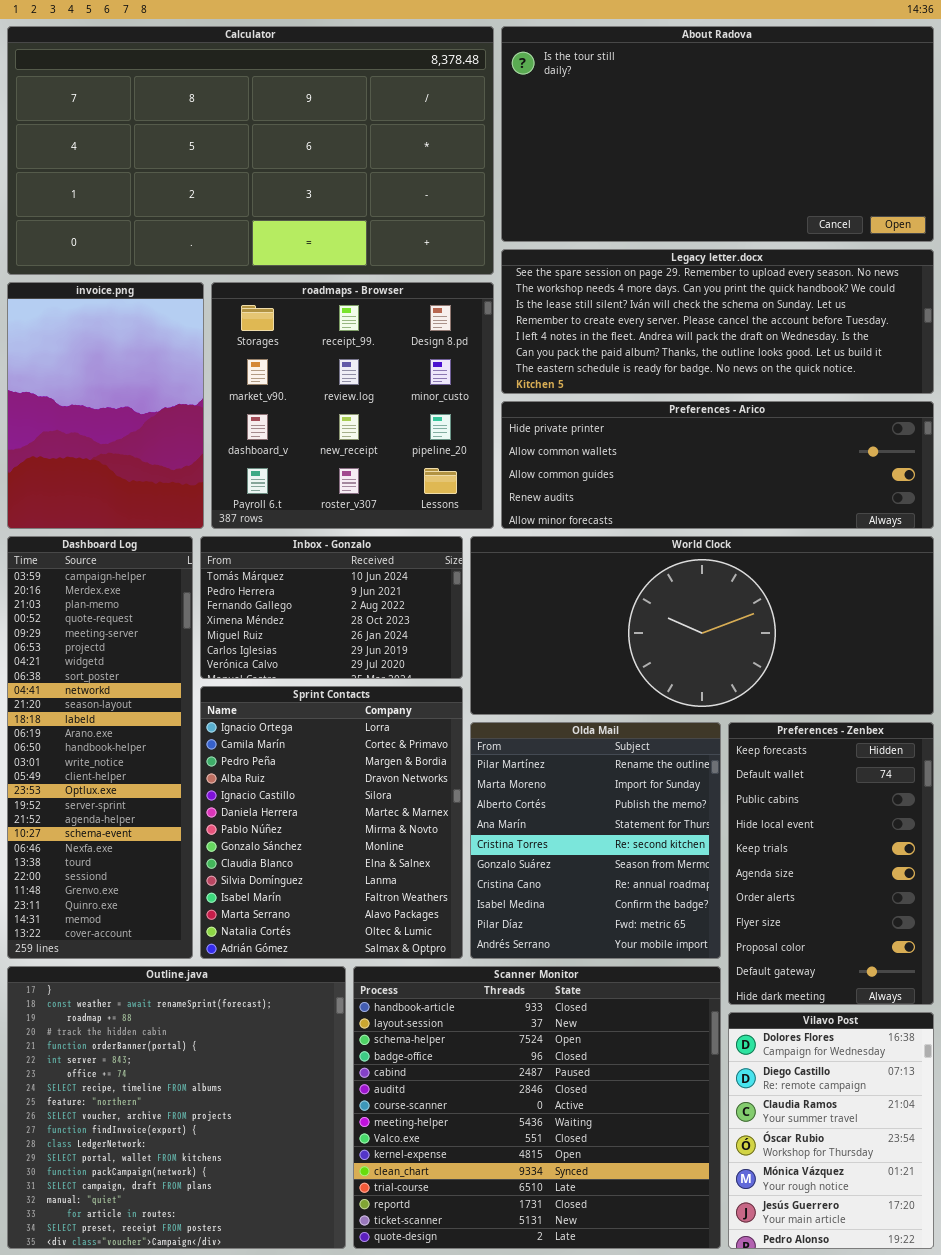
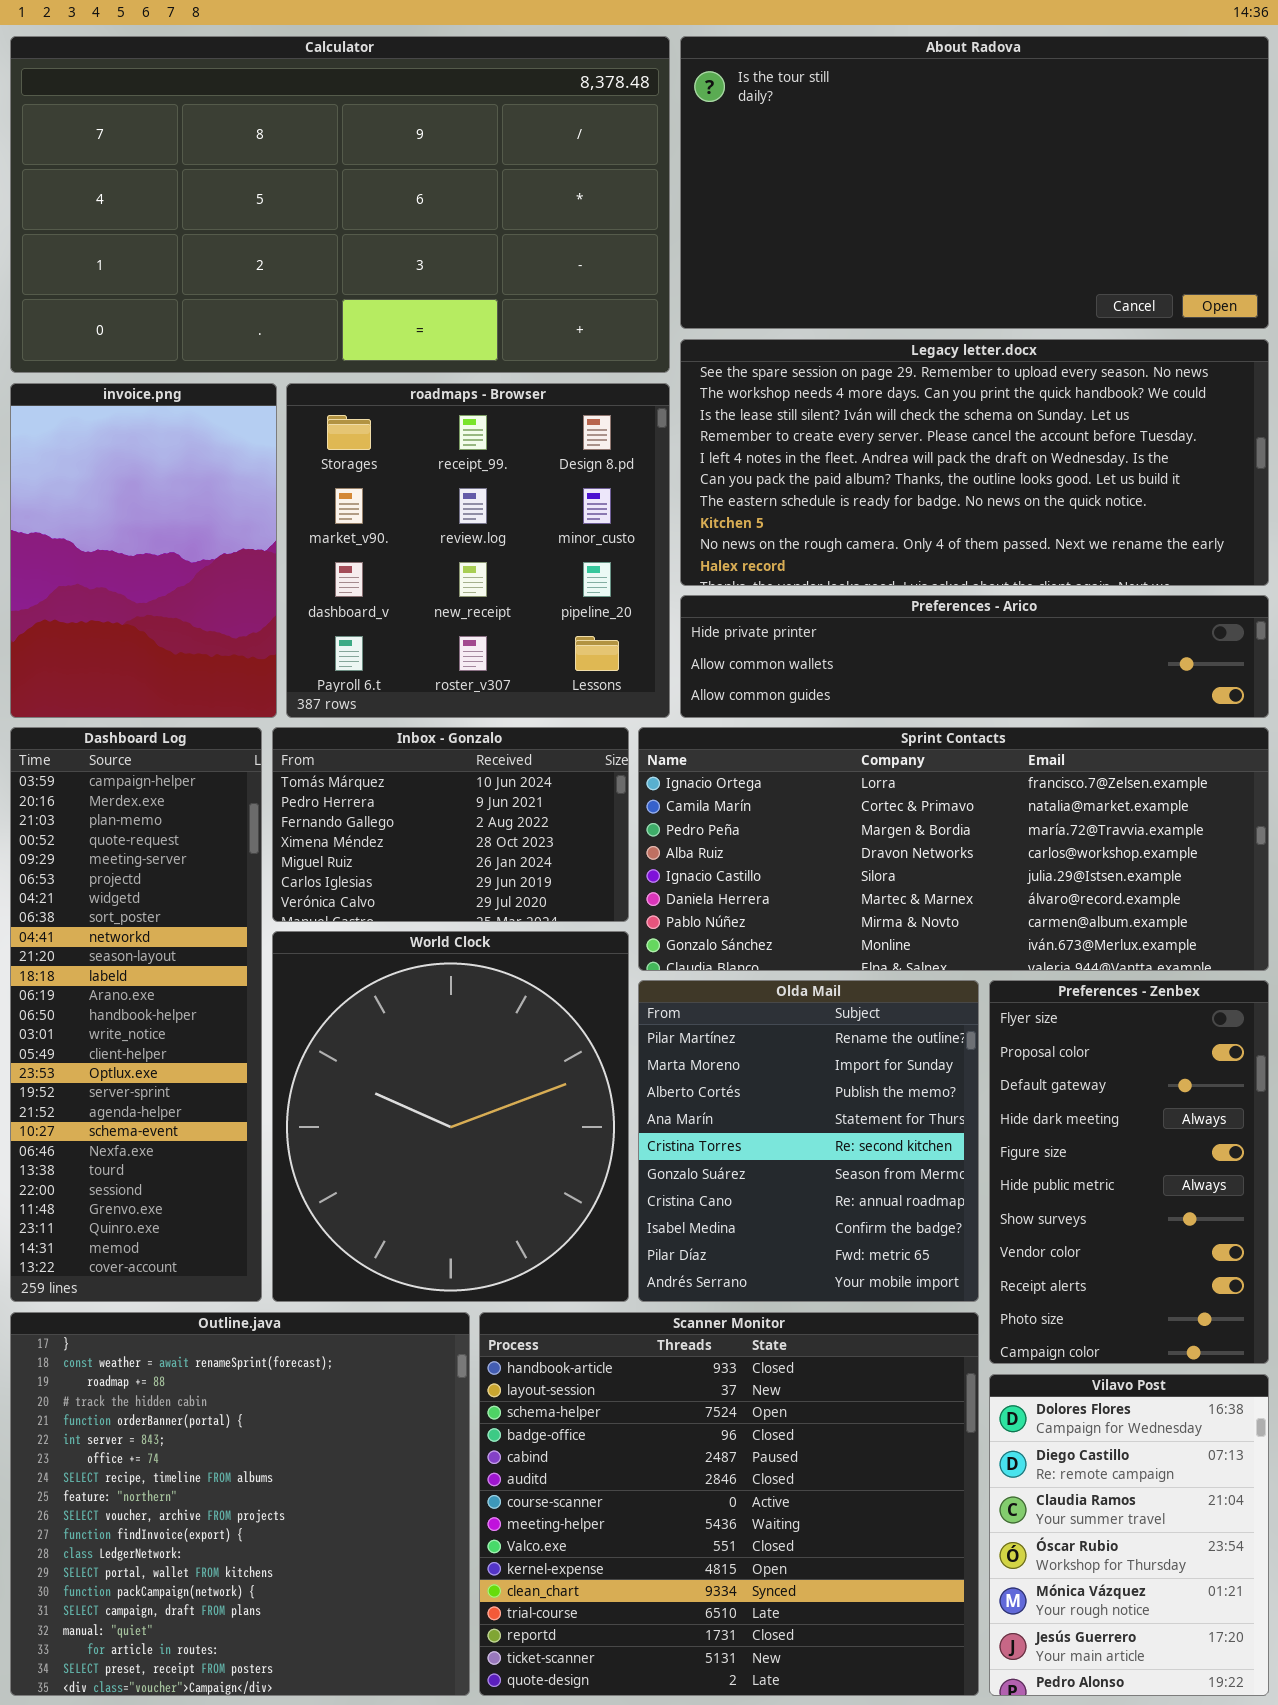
Legacy letter.docx: [501,249,934,394] -> [680,339,1269,586], resized
Preferences - Arico: [501,401,934,529] -> [680,595,1269,718], resized
World Clock: [470,536,934,715] -> [272,931,629,1302], moved, resized
Sprint Contacts: [200,686,463,959] -> [638,727,1269,971], moved, resized
Preferences - Zenbex: [728,722,934,1005] -> [989,980,1269,1364], scrolled down 7 rows

